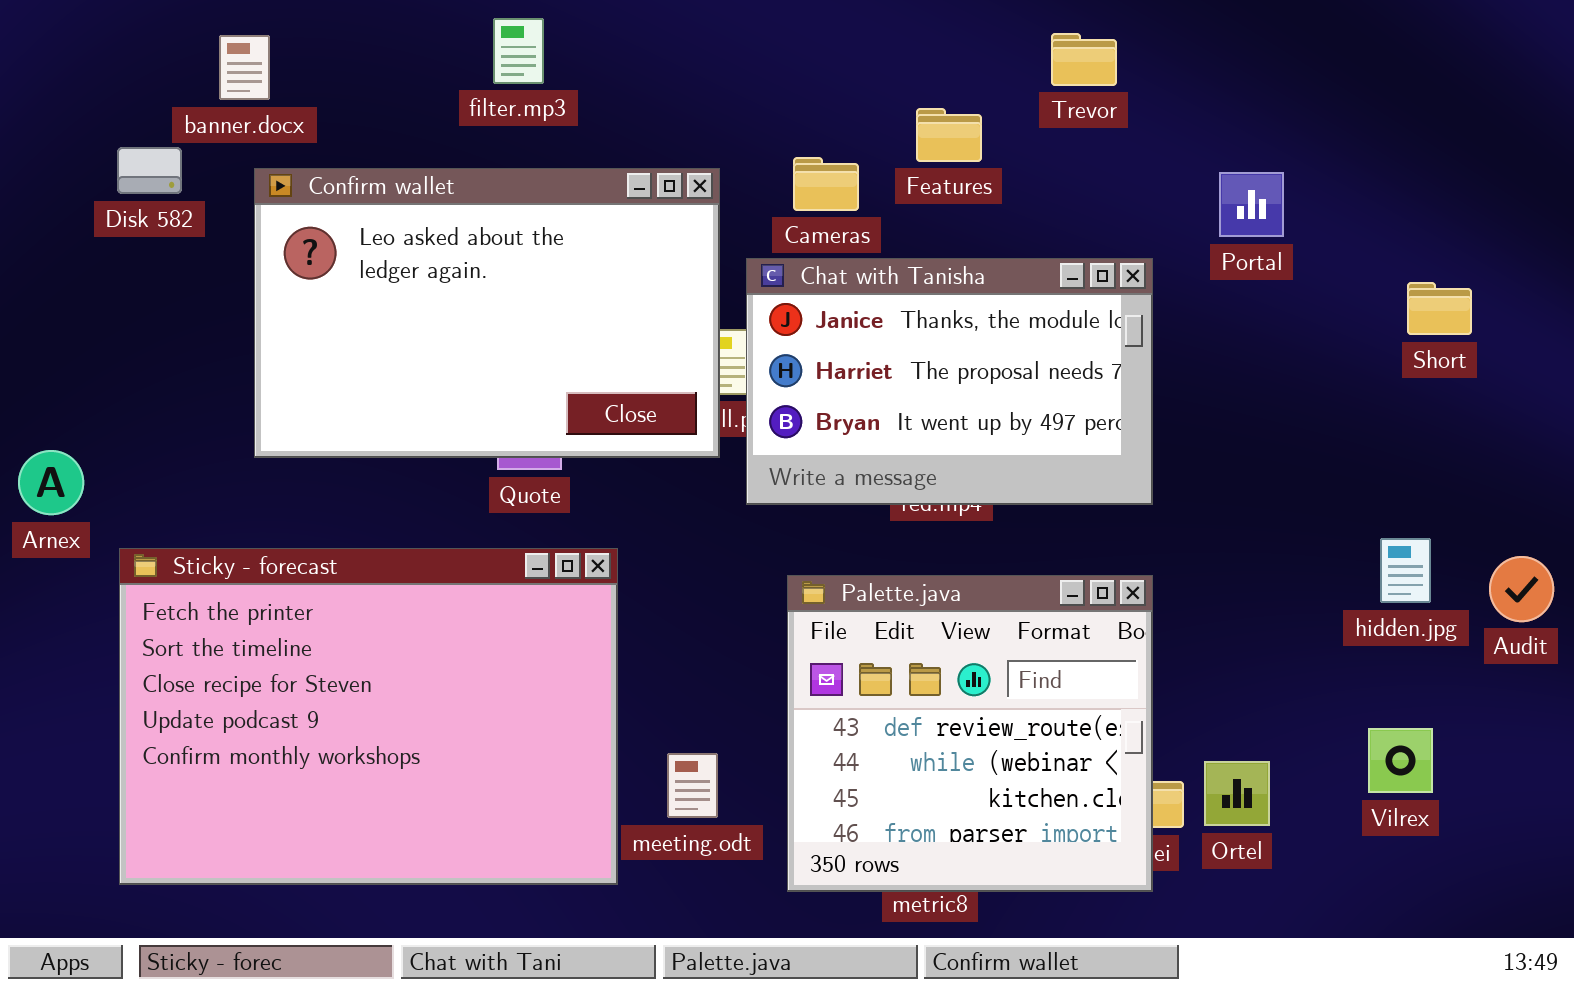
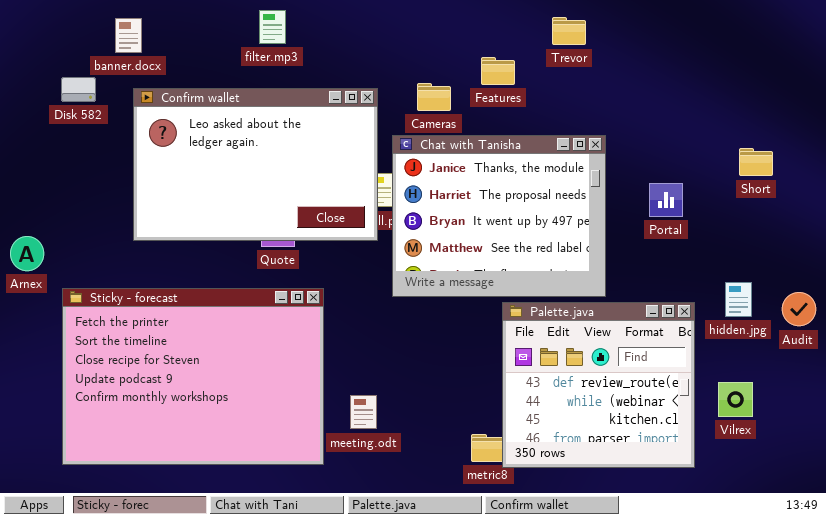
Portal: [1219,172,1284,237] -> [649,183,683,217], moved
Chat with Tanisha: [746,258,1153,505] -> [392,135,606,297], resized
Palette.java: [787,575,1153,892] -> [502,302,695,468], moved

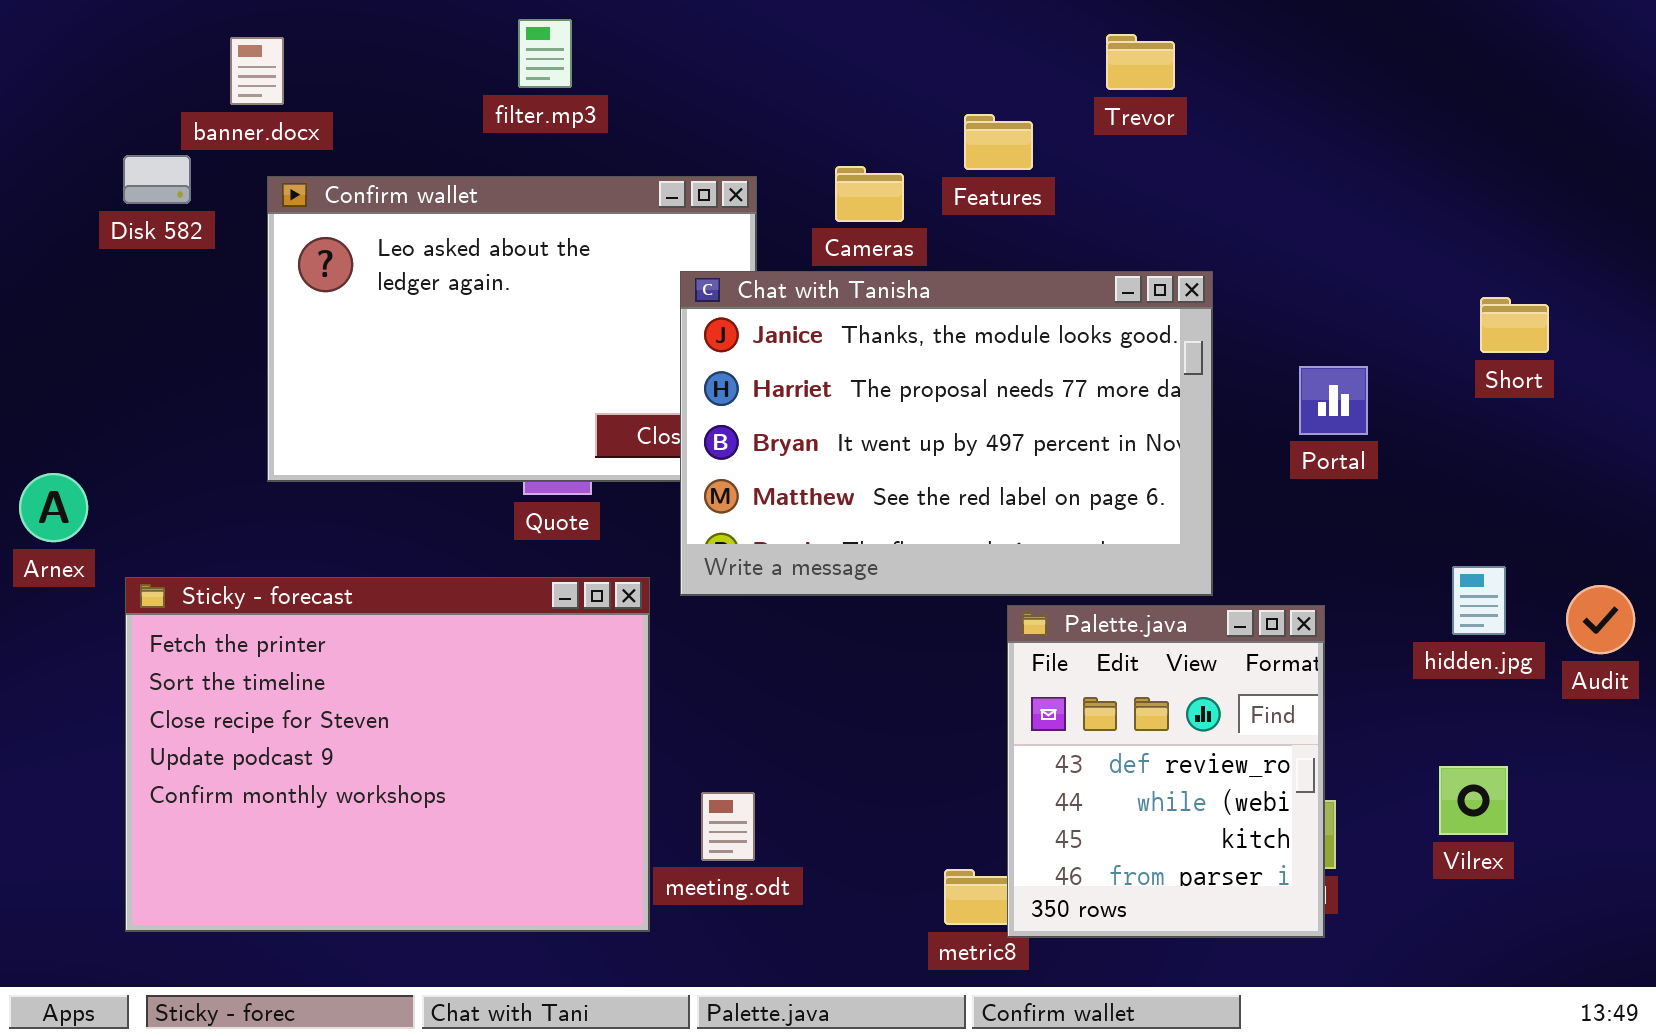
Chat with Tanisha: [392,135,606,297] -> [680,271,1213,596], resized
Palette.java: [502,302,695,468] -> [1007,605,1325,938], resized

